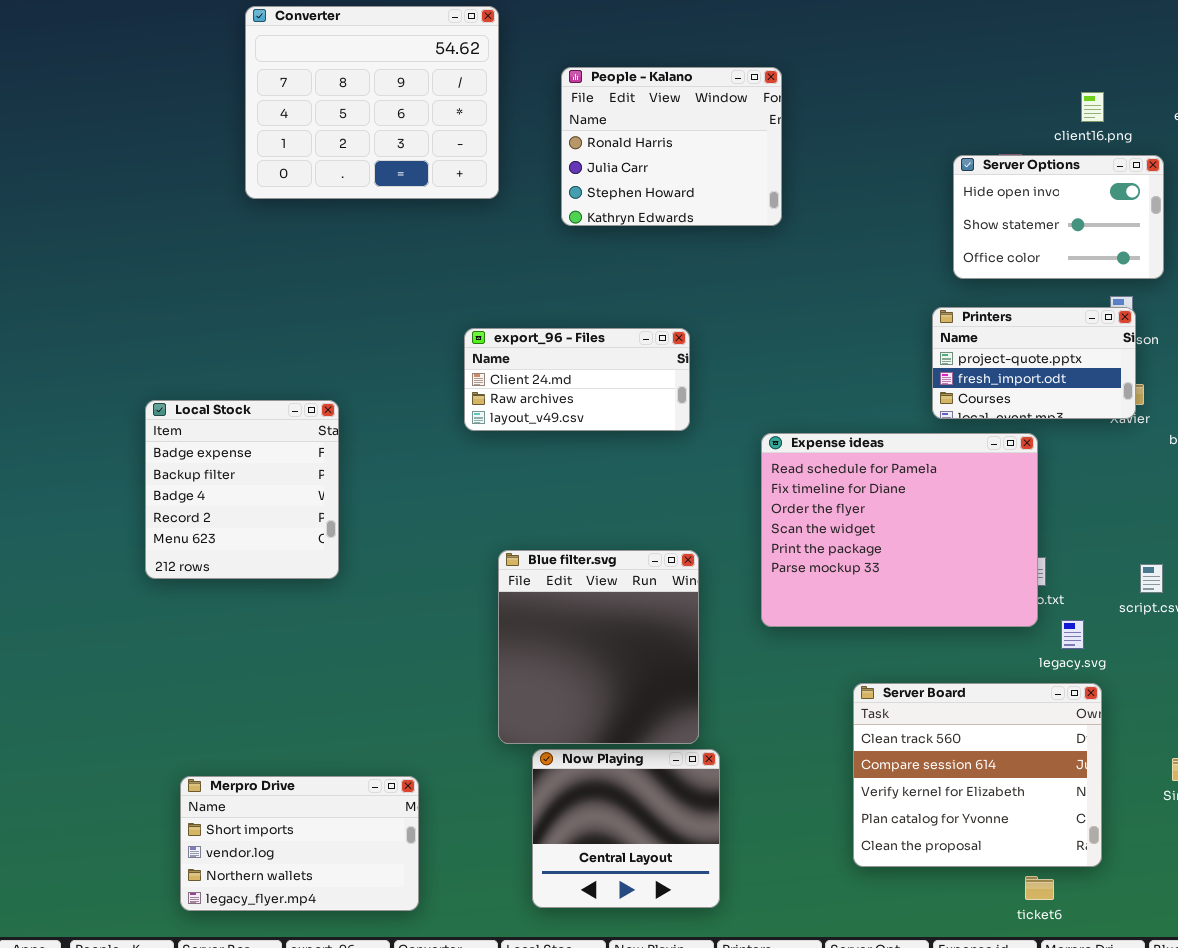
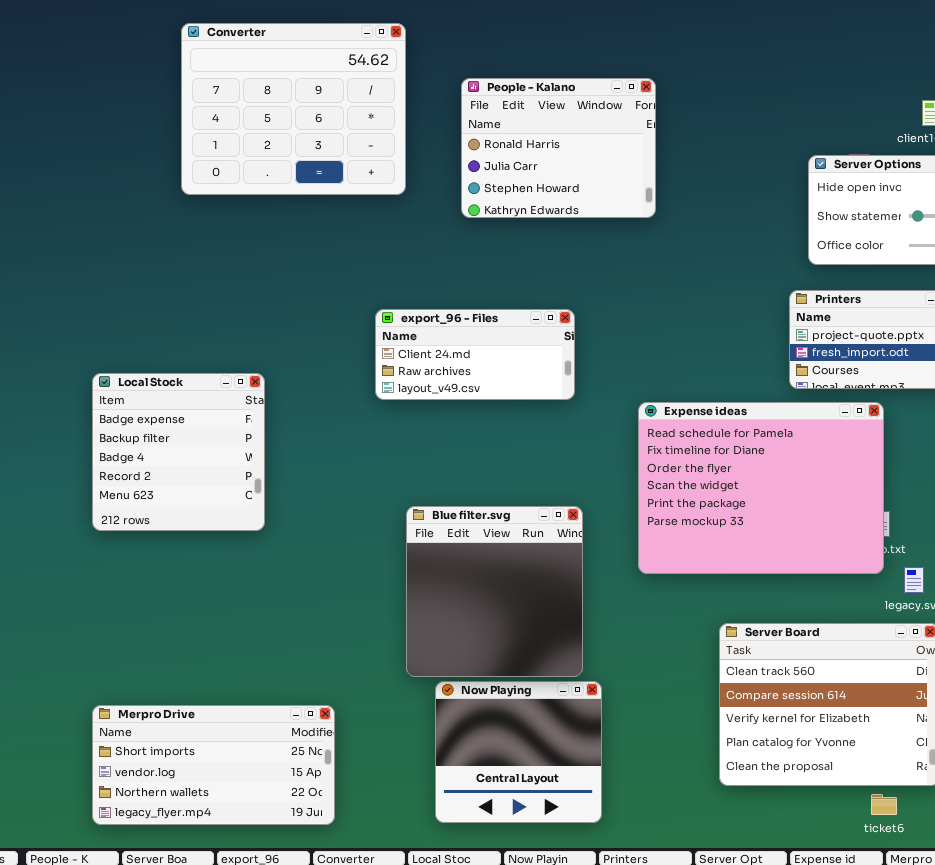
Merpro Drive: [180,776,419,911] -> [92,705,335,825], resized

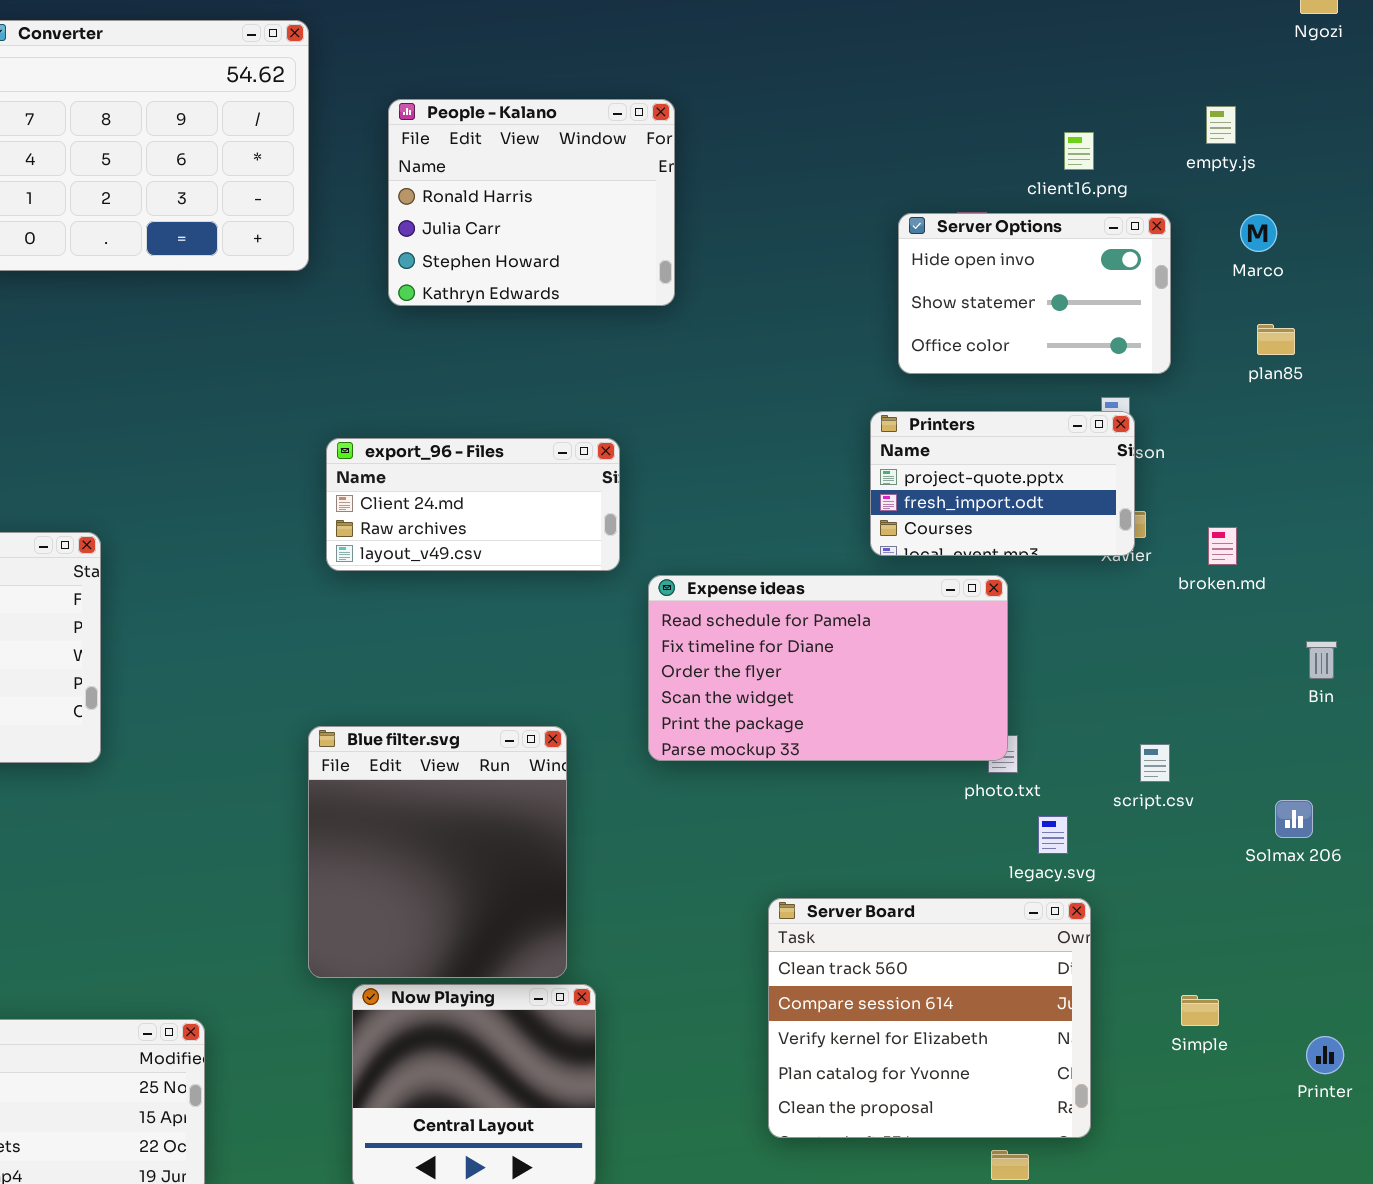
export_96 - Files: [375,309,575,400] -> [326,438,620,571], moved
Expense ideas: [638,402,884,574] -> [648,575,1008,761], resized

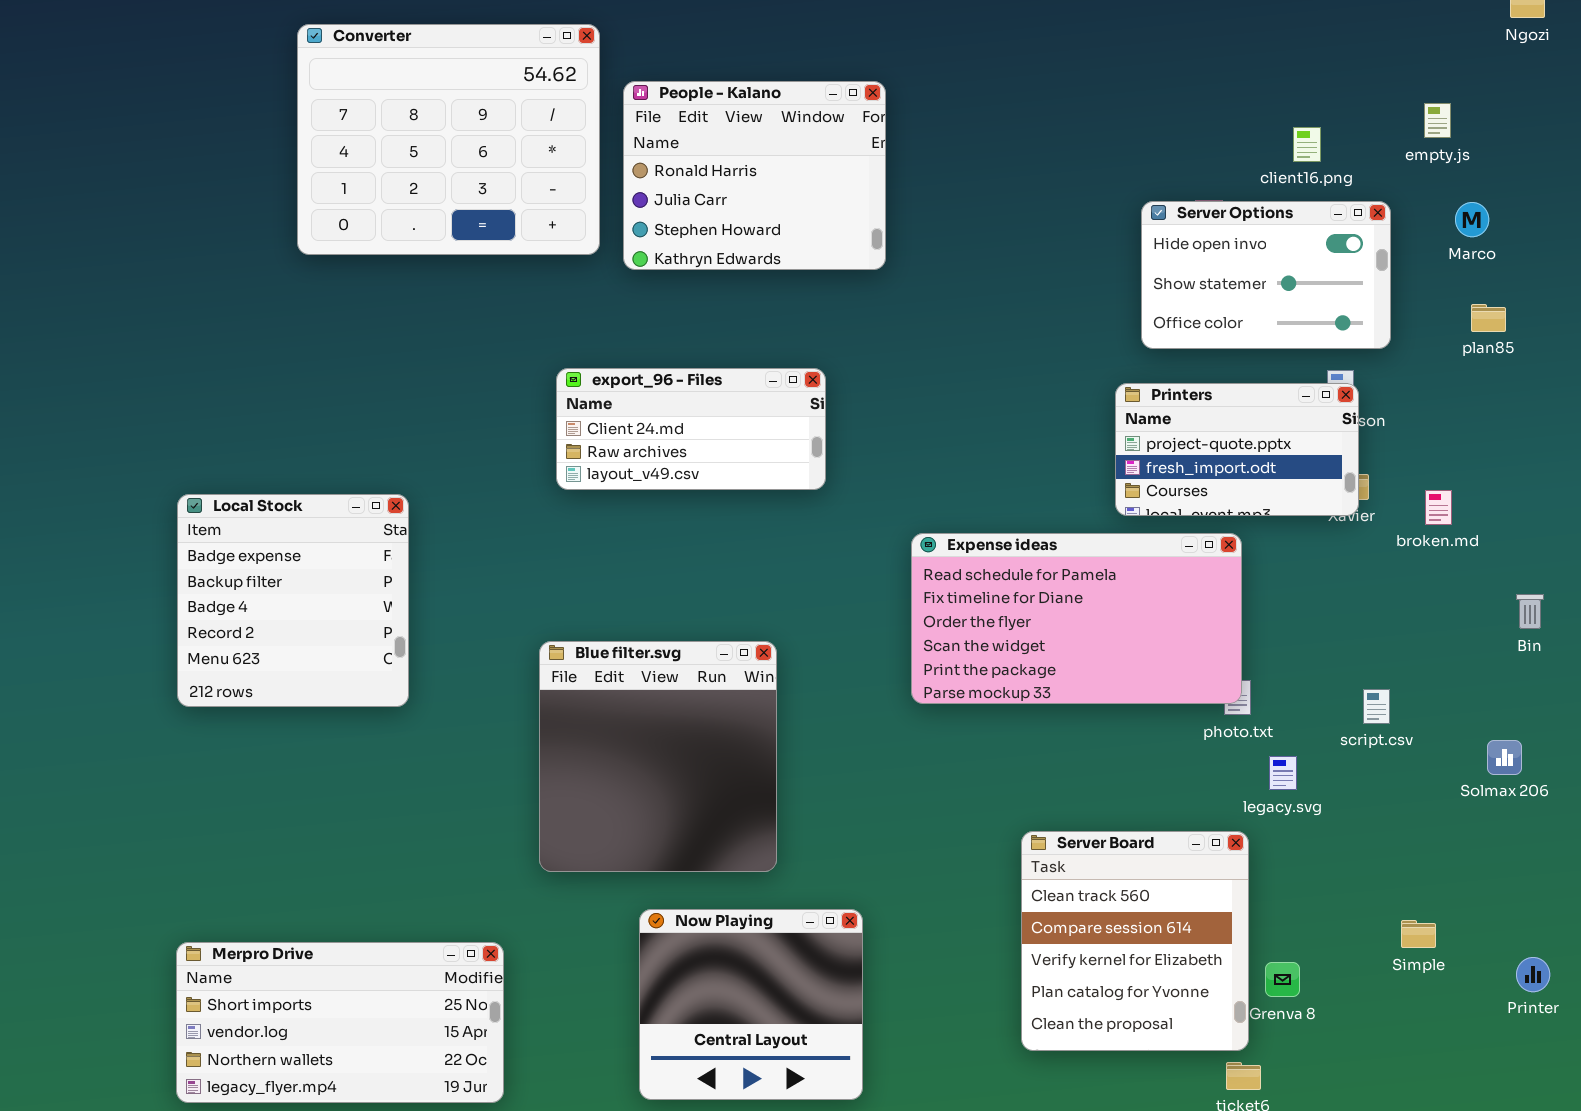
People - Kalano: [388,99,675,306] -> [623,81,886,270], moved
export_96 - Files: [326,438,620,571] -> [556,368,826,490], moved
Blue filter.svg: [308,726,567,978] -> [539,641,777,872], moved
Server Board: [768,898,1091,1138] -> [1021,831,1249,1051], resized

